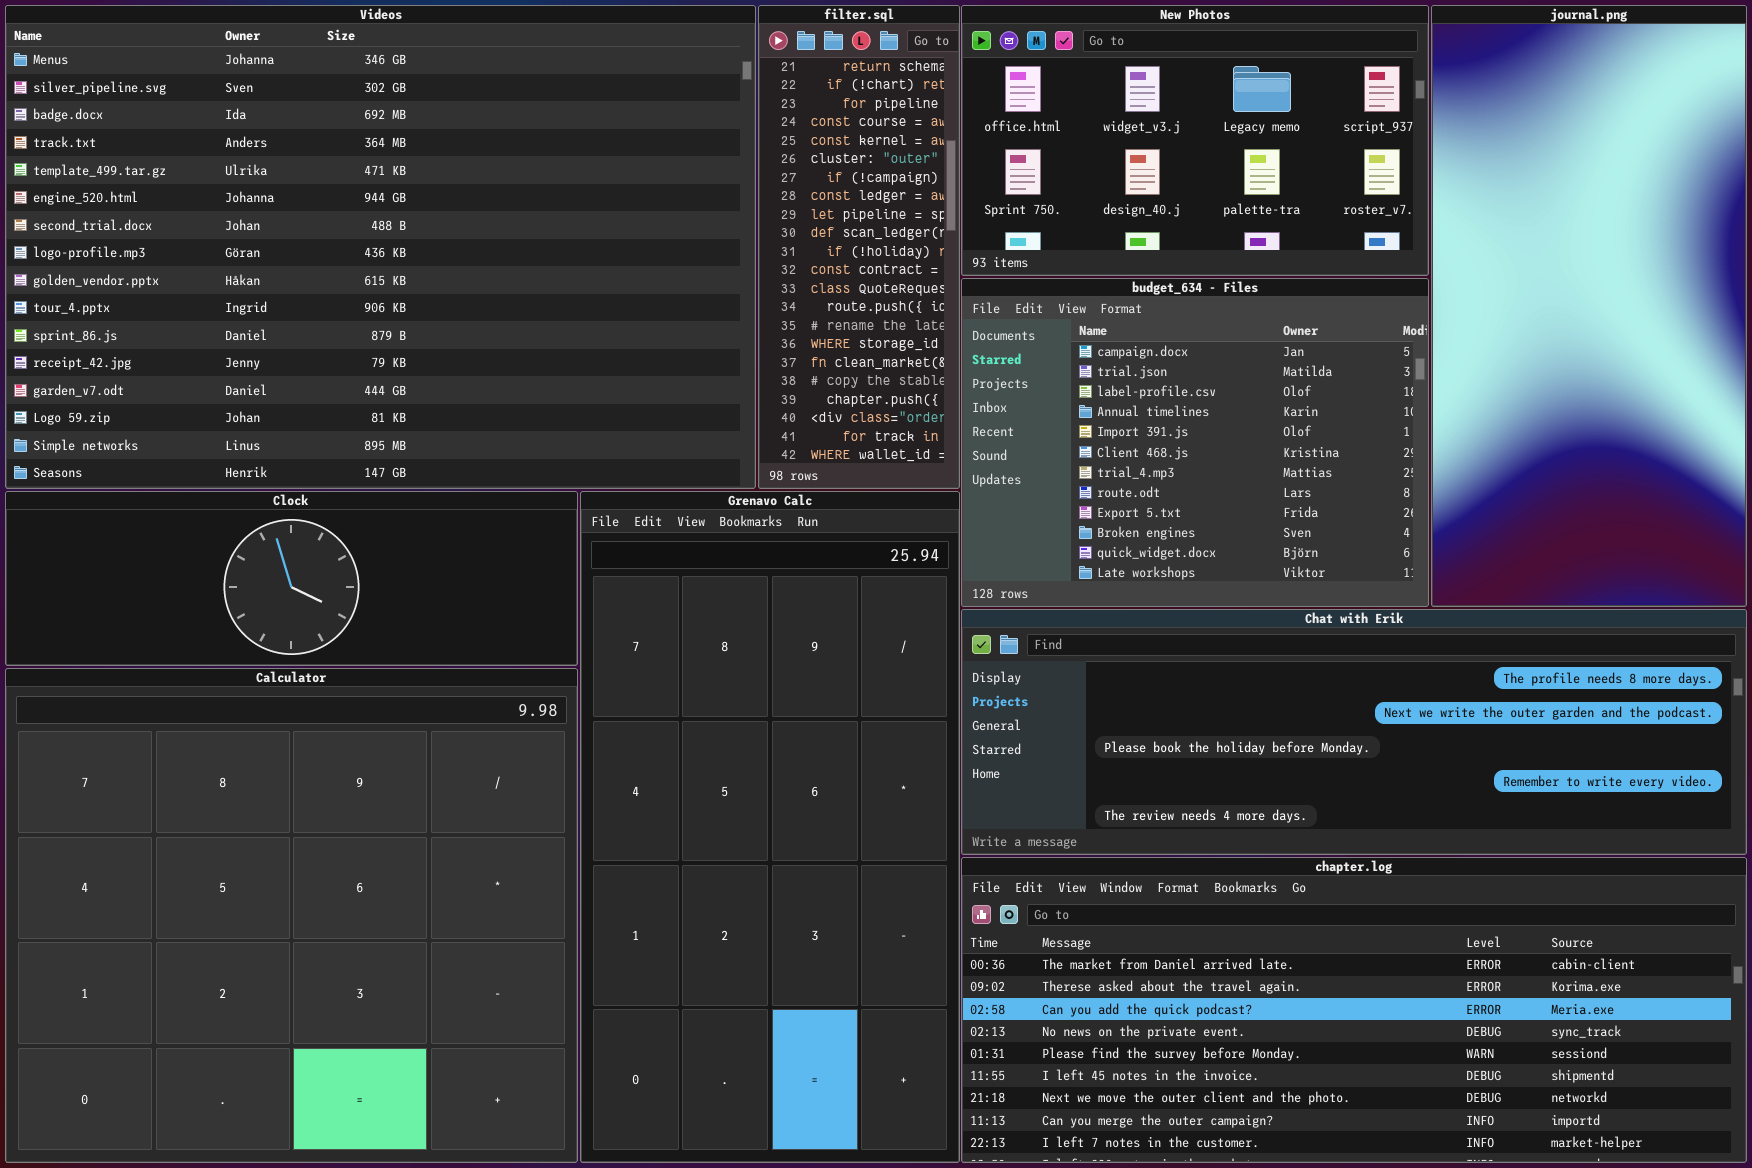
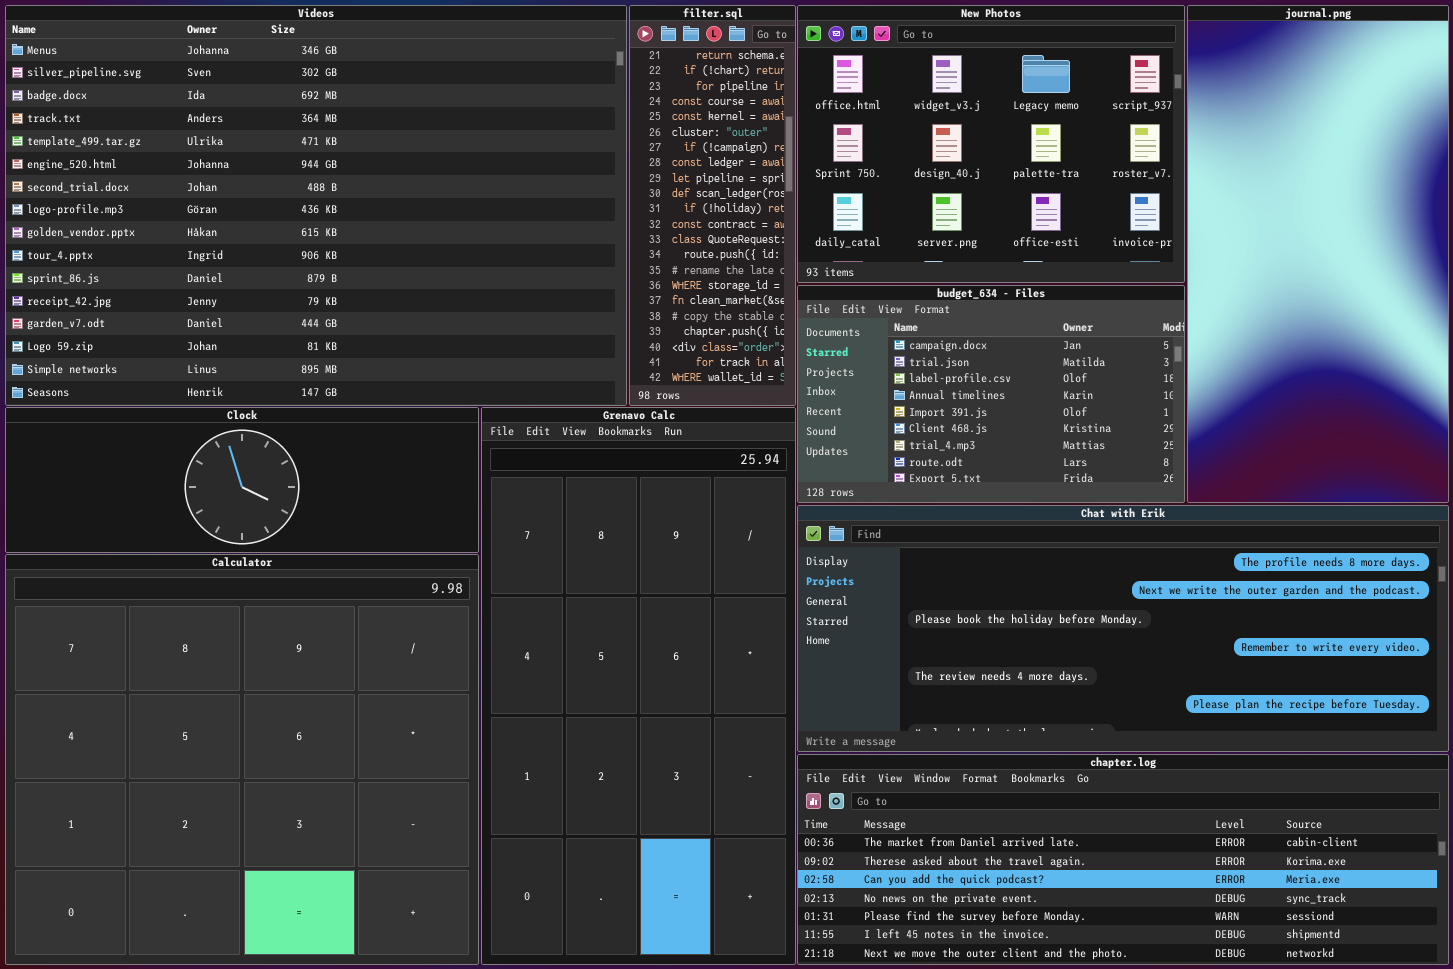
New Photos: [961,5,1429,276] -> [797,5,1185,283], resized
budget_634 - Files: [961,278,1429,607] -> [797,285,1185,503], resized
Chat with Erik: [961,609,1747,855] -> [797,505,1449,752], resized
chapter.log: [961,857,1747,1163] -> [797,754,1449,965], resized

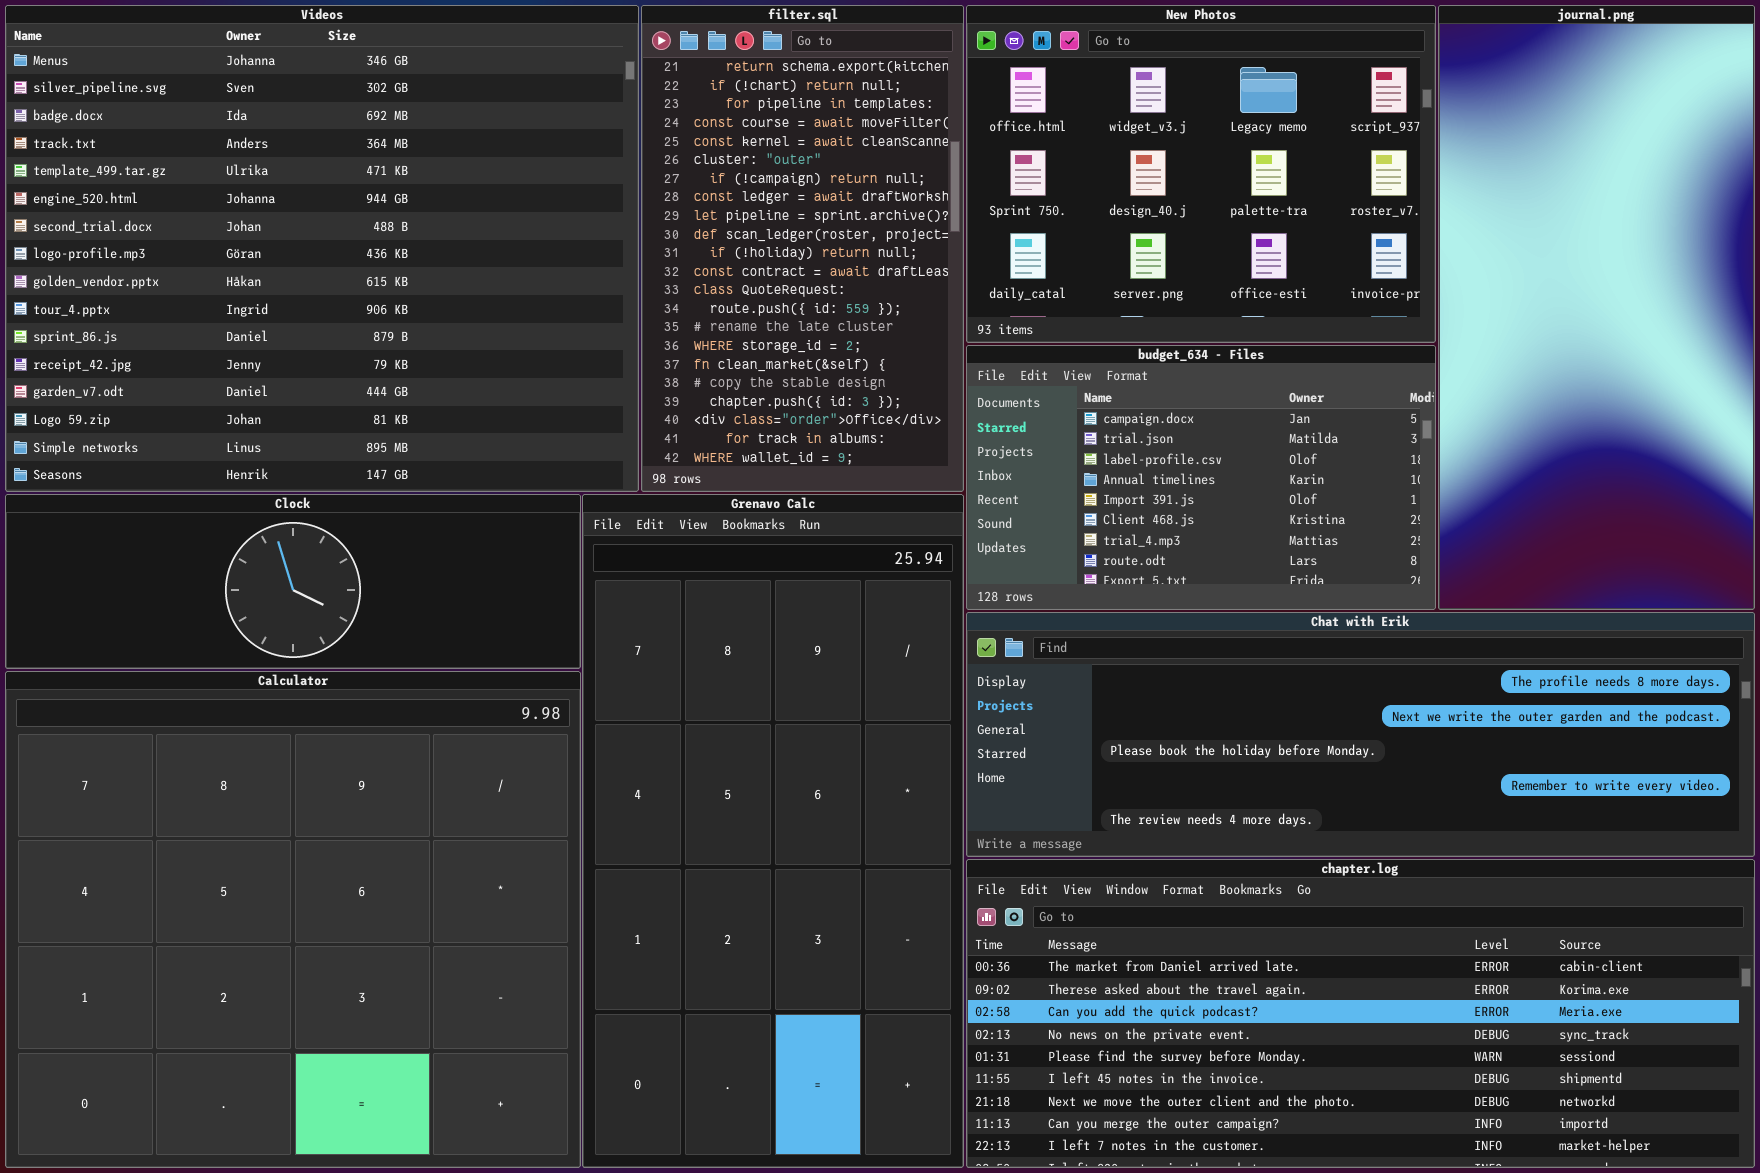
Videos: [5,5,627,406] -> [5,5,639,492], resized
filter.sql: [629,5,796,406] -> [641,5,964,492], resized
Chat with Erik: [797,505,1449,752] -> [966,612,1755,857], resized
chapter.log: [797,754,1449,965] -> [966,859,1755,1168], resized

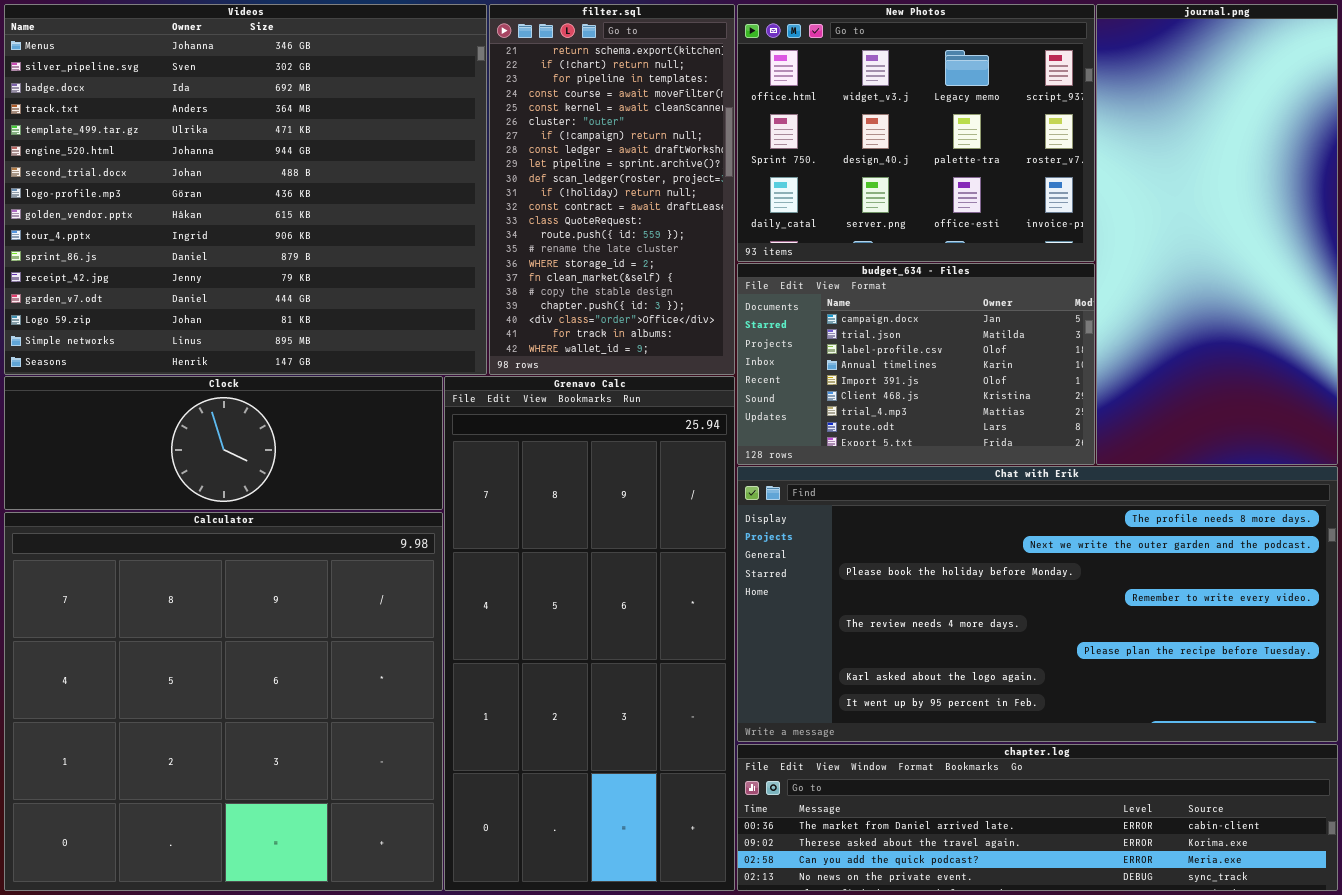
Chat with Erik: [966,612,1755,857] -> [737,466,1338,742], resized
chapter.log: [966,859,1755,1168] -> [737,744,1338,891], resized

